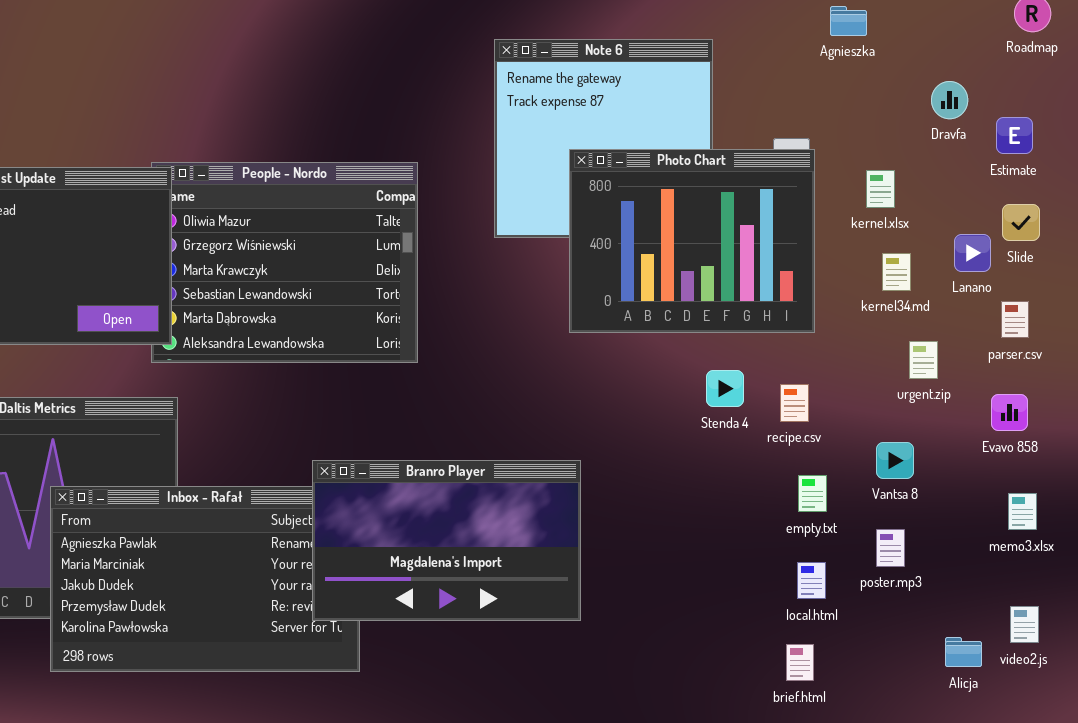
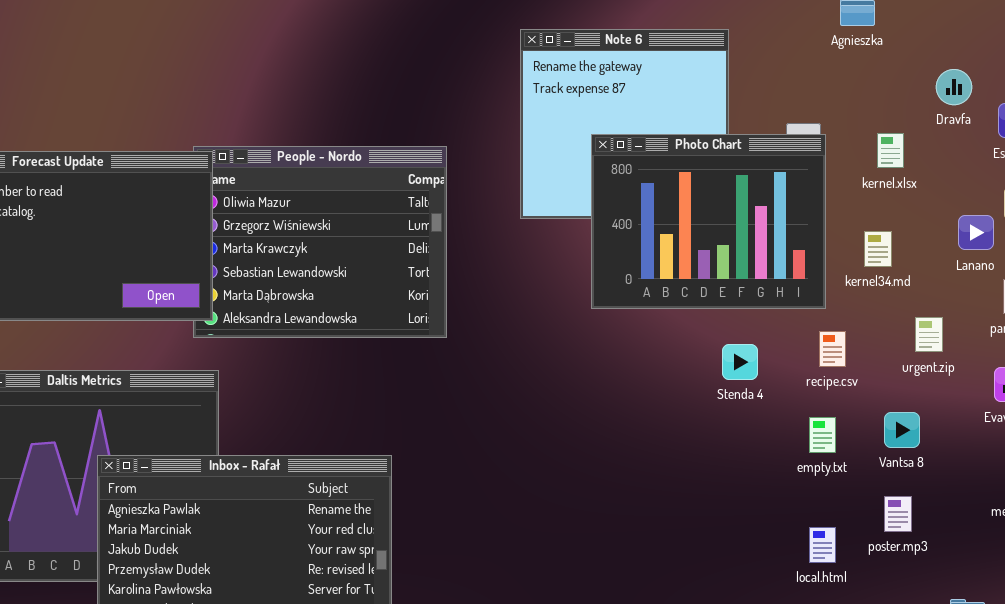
kernel.xlsx: [866,170,895,208] -> [877,133,904,168], moved
kernel34.md: [882,253,911,291] -> [864,231,892,267], moved
recipe.csv: [780,384,809,422] -> [819,331,846,367], moved
Branro Player: [312,460,581,621] -> none, closed
empty.txt: [798,475,827,512] -> [809,417,836,453], moved

